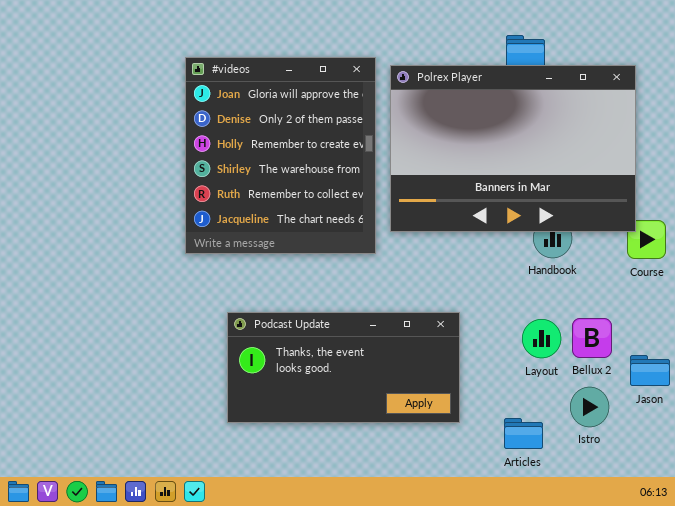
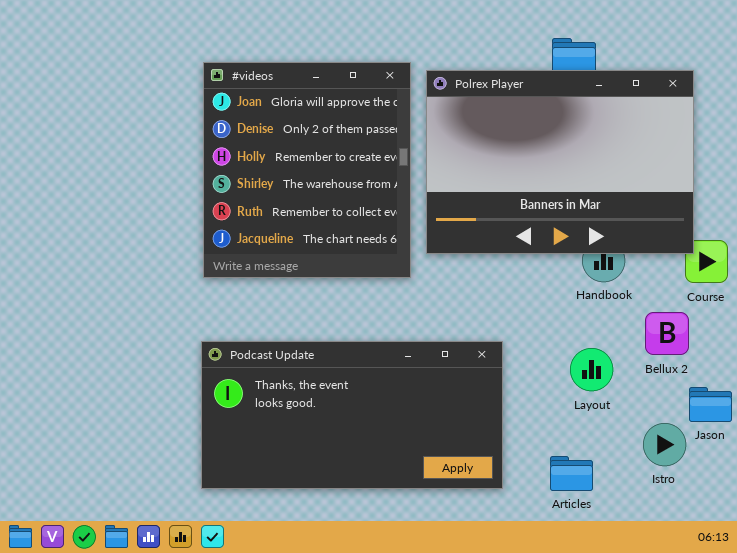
Podcast Update: [227,312,460,423] -> [201,341,503,489], resized
Bellux 2: [572,318,612,358] -> [645,312,689,355], moved
Istro: [570,387,609,427] -> [643,423,686,466], moved

